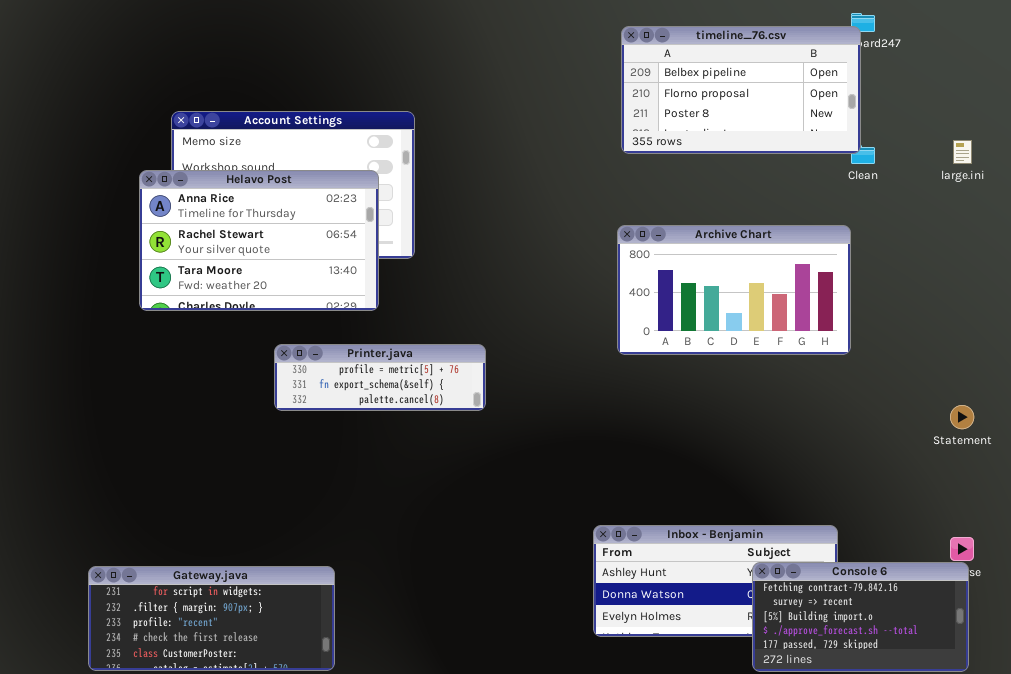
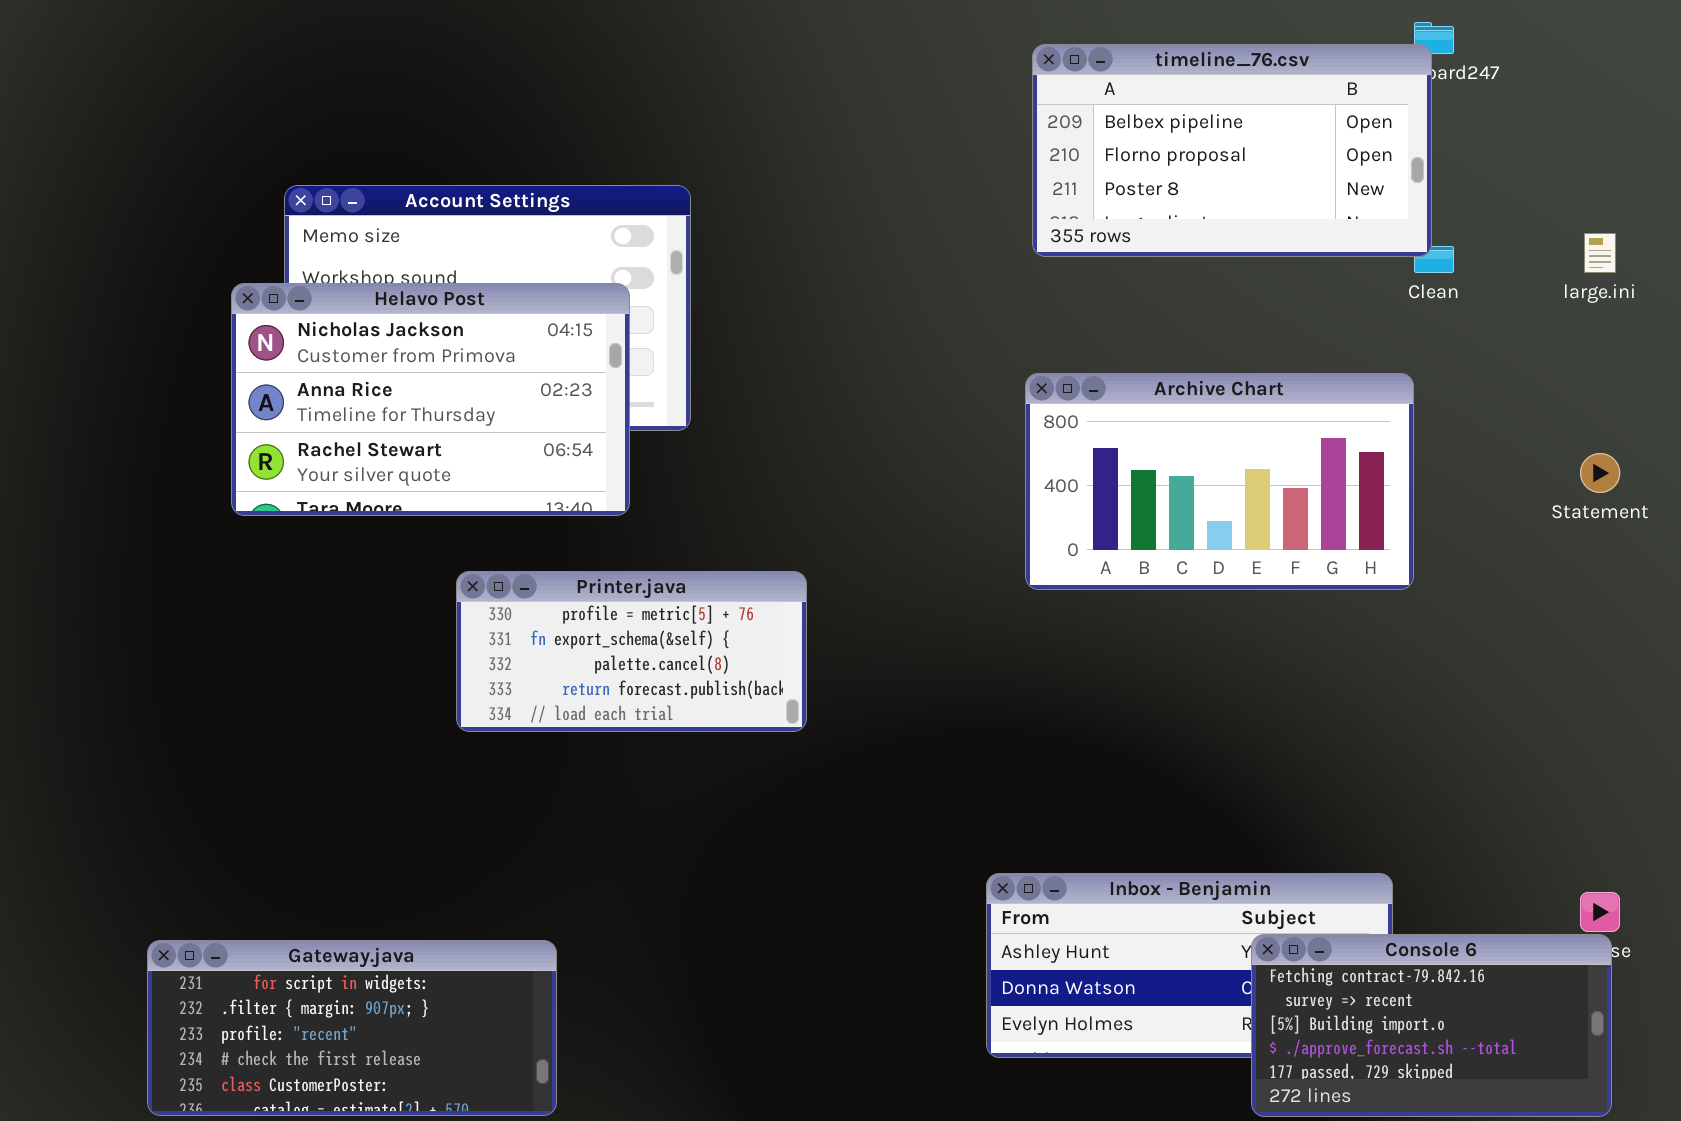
Helavo Post: [139,170,379,311] -> [231,283,630,516], scrolled up 1 row
Printer.java: [274,344,486,411] -> [456,571,807,732], resized
Statement: [950,405,974,429] -> [1580,453,1620,493], moved

